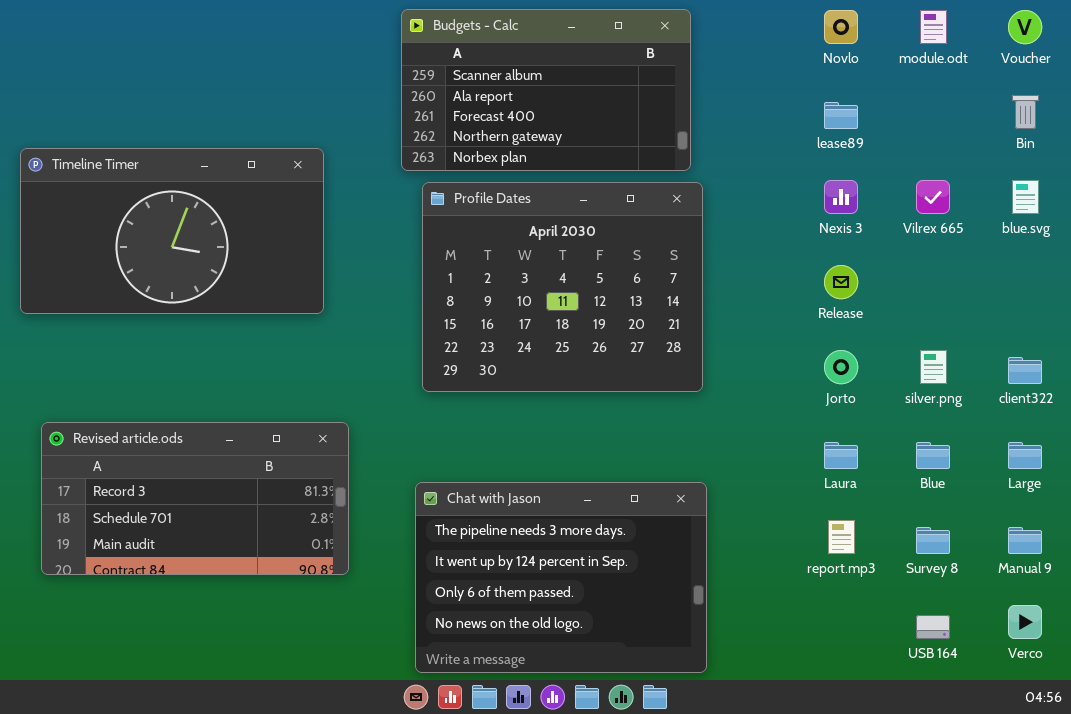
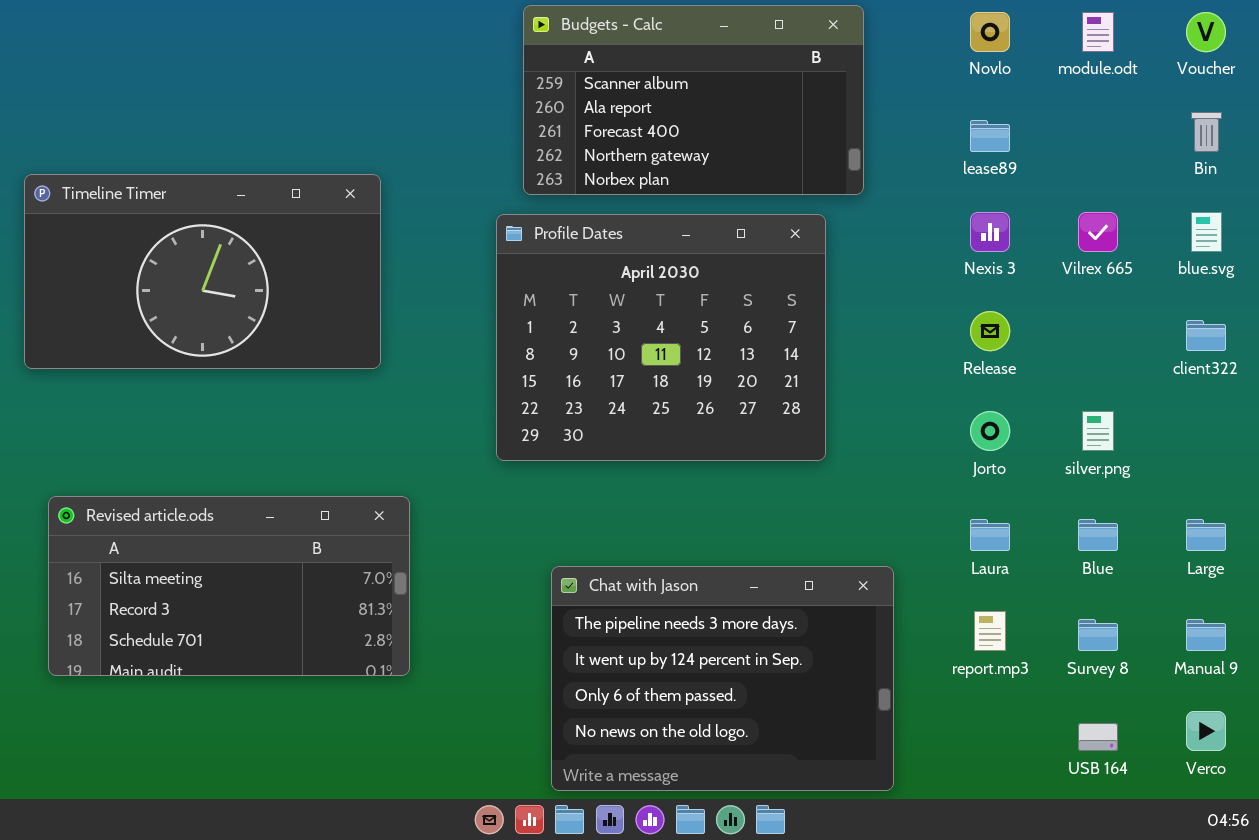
Budgets - Calc: [401,9,691,171] -> [523,5,864,195], moved
client322: [1008,357,1042,384] -> [1186,320,1226,351], moved
Revised article.ods: [41,422,349,575] -> [48,496,410,676], scrolled up 1 row
Chat with Jason: [415,482,707,673] -> [551,566,894,791], moved

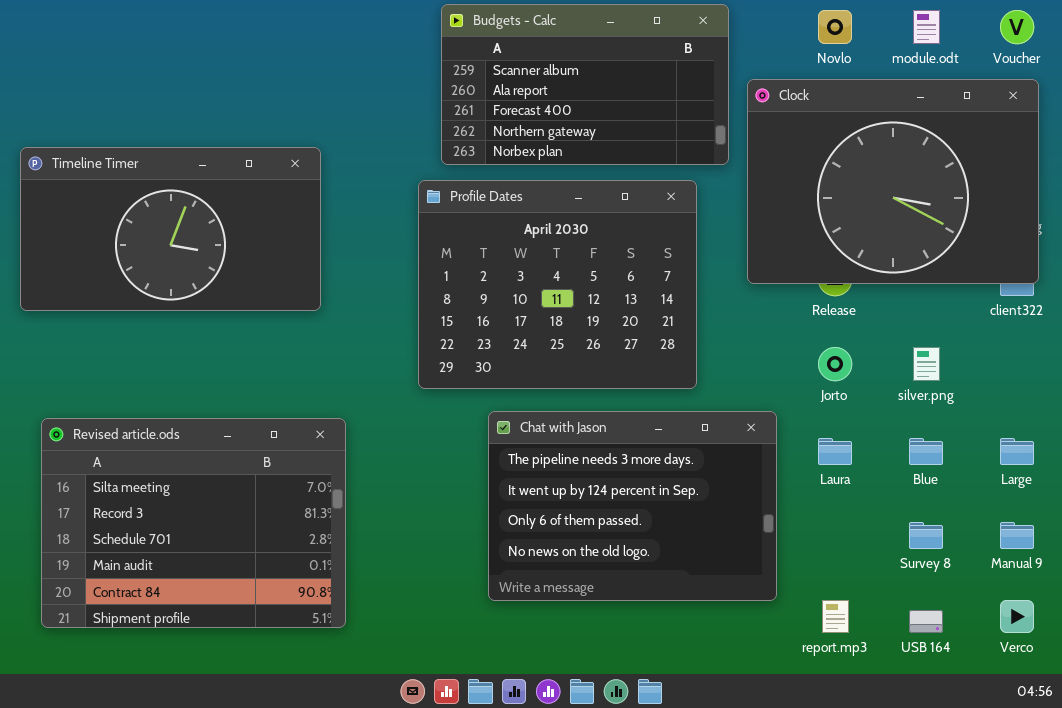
Clock: none -> [747,79,1039,284], opened
Revised article.ods: [48,496,410,676] -> [41,418,346,628], resized
Chat with Jason: [551,566,894,791] -> [488,411,777,601], moved
report.mp3: [974,611,1006,651] -> [822,600,849,633], moved

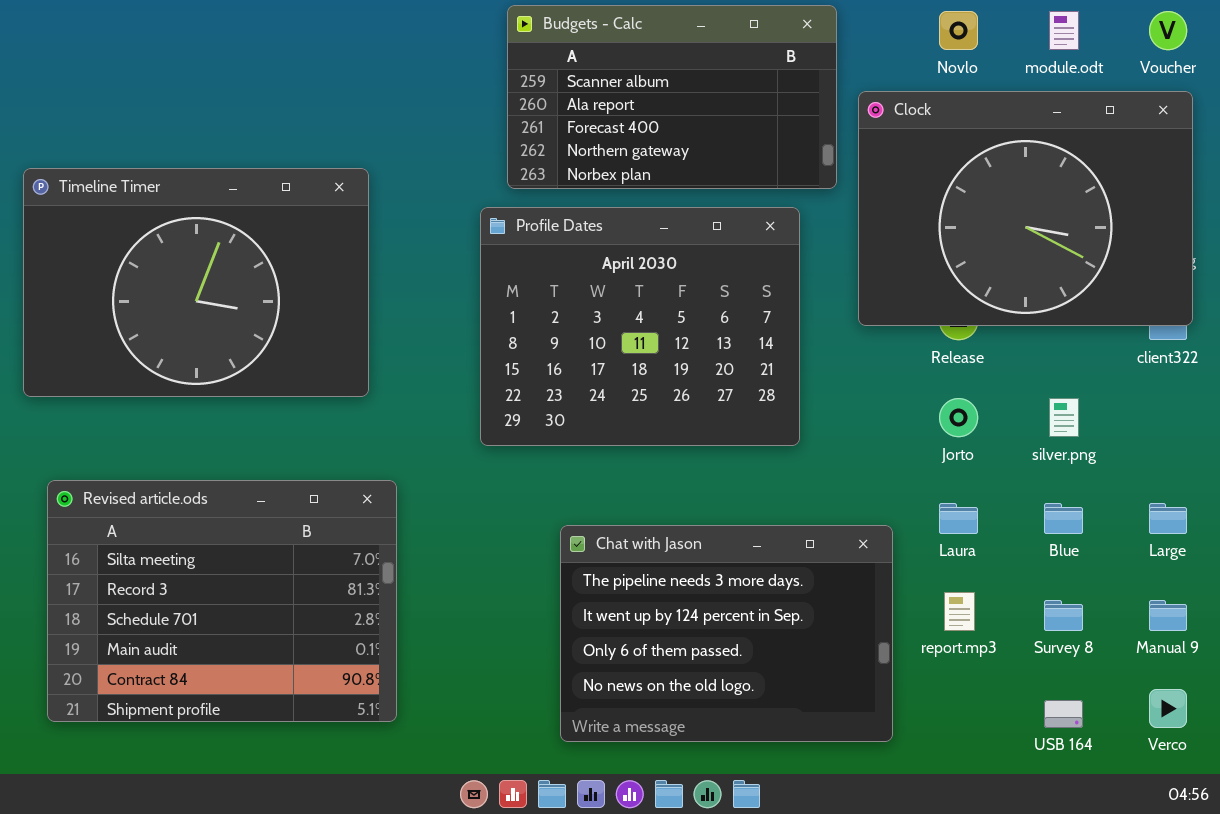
Timeline Timer: [20,147,321,311] -> [23,168,369,397], resized
Chat with Jason: [488,411,777,601] -> [560,525,893,742], moved
report.mp3: [822,600,849,633] -> [944,592,975,631], moved

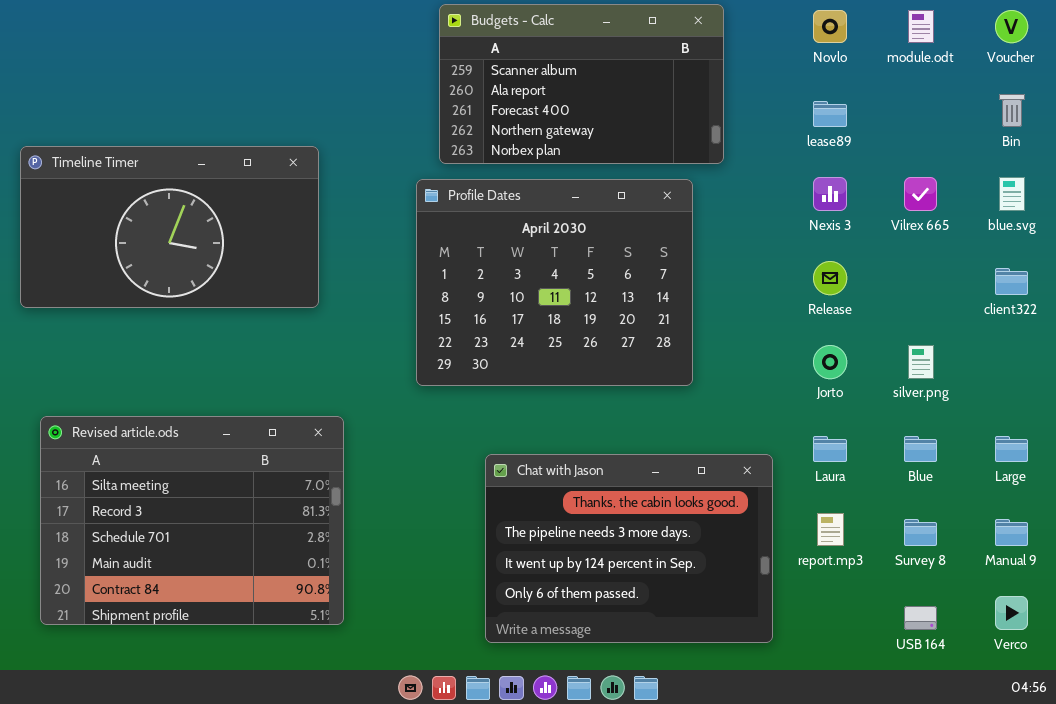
Clock: [858,91,1193,326] -> none, closed
Timeline Timer: [23,168,369,397] -> [20,146,319,308], resized
Chat with Jason: [560,525,893,742] -> [485,454,773,643], scrolled up 1 row

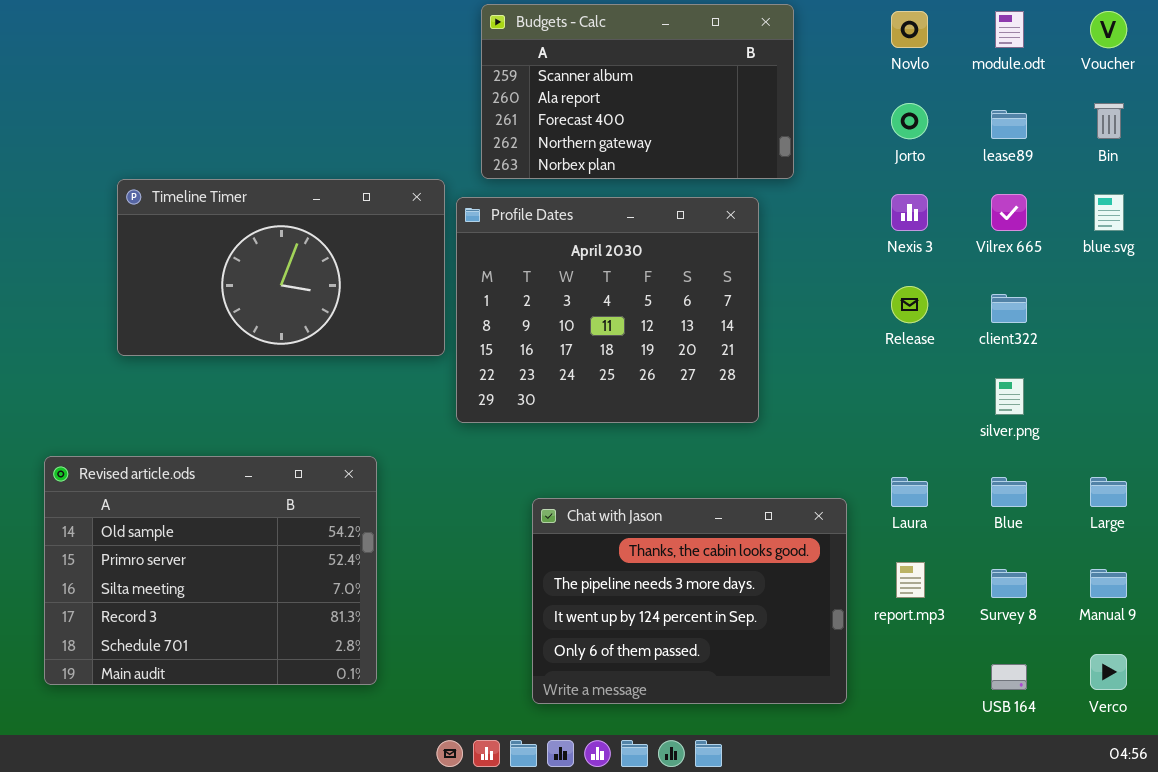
lease89: [813,101,847,127] -> [991,110,1027,139], moved
Timeline Timer: [20,146,319,308] -> [117,179,445,356], moved
client322: [995,268,1028,295] -> [991,294,1027,323], moved
Jorto: [813,345,847,379] -> [891,103,928,139], moved
Revised article.ods: [40,416,344,625] -> [44,456,377,685], scrolled up 2 rows

